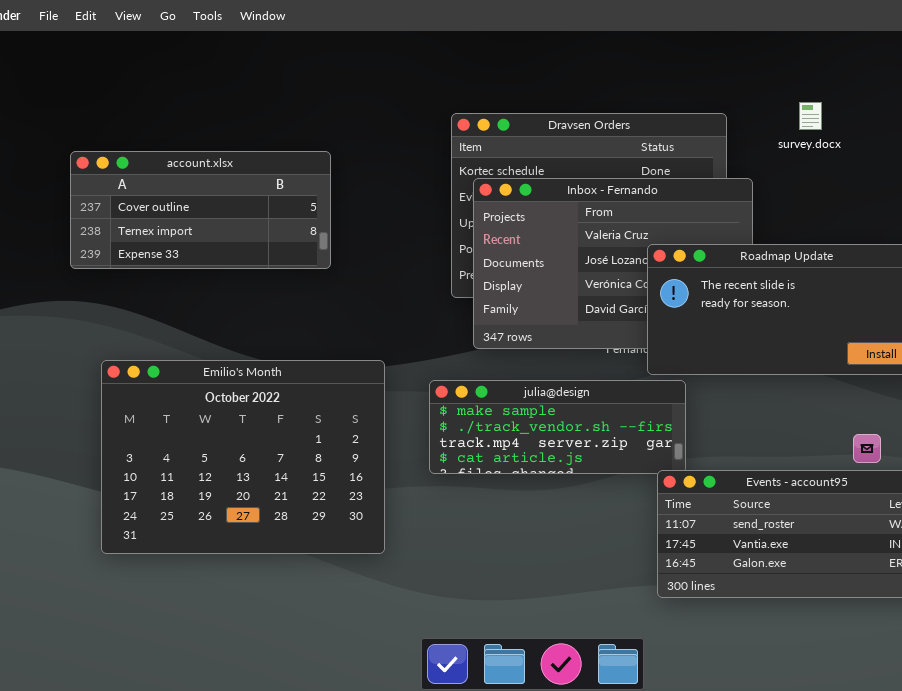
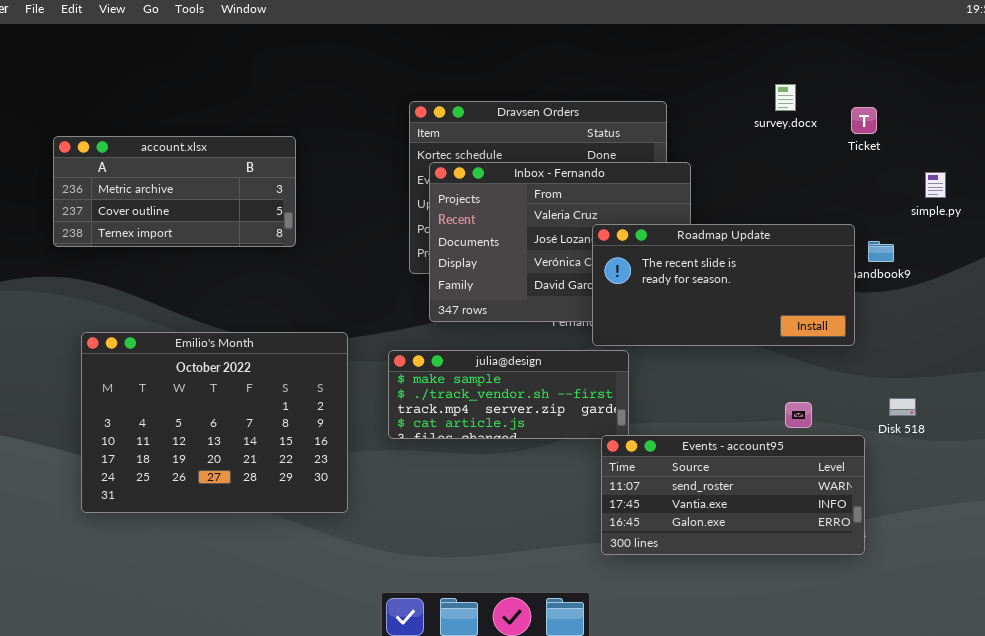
survey.docx: [799,102,822,130] -> [775,84,796,111], moved
account.xlsx: [70,151,331,269] -> [53,136,296,247], scrolled up 1 row

